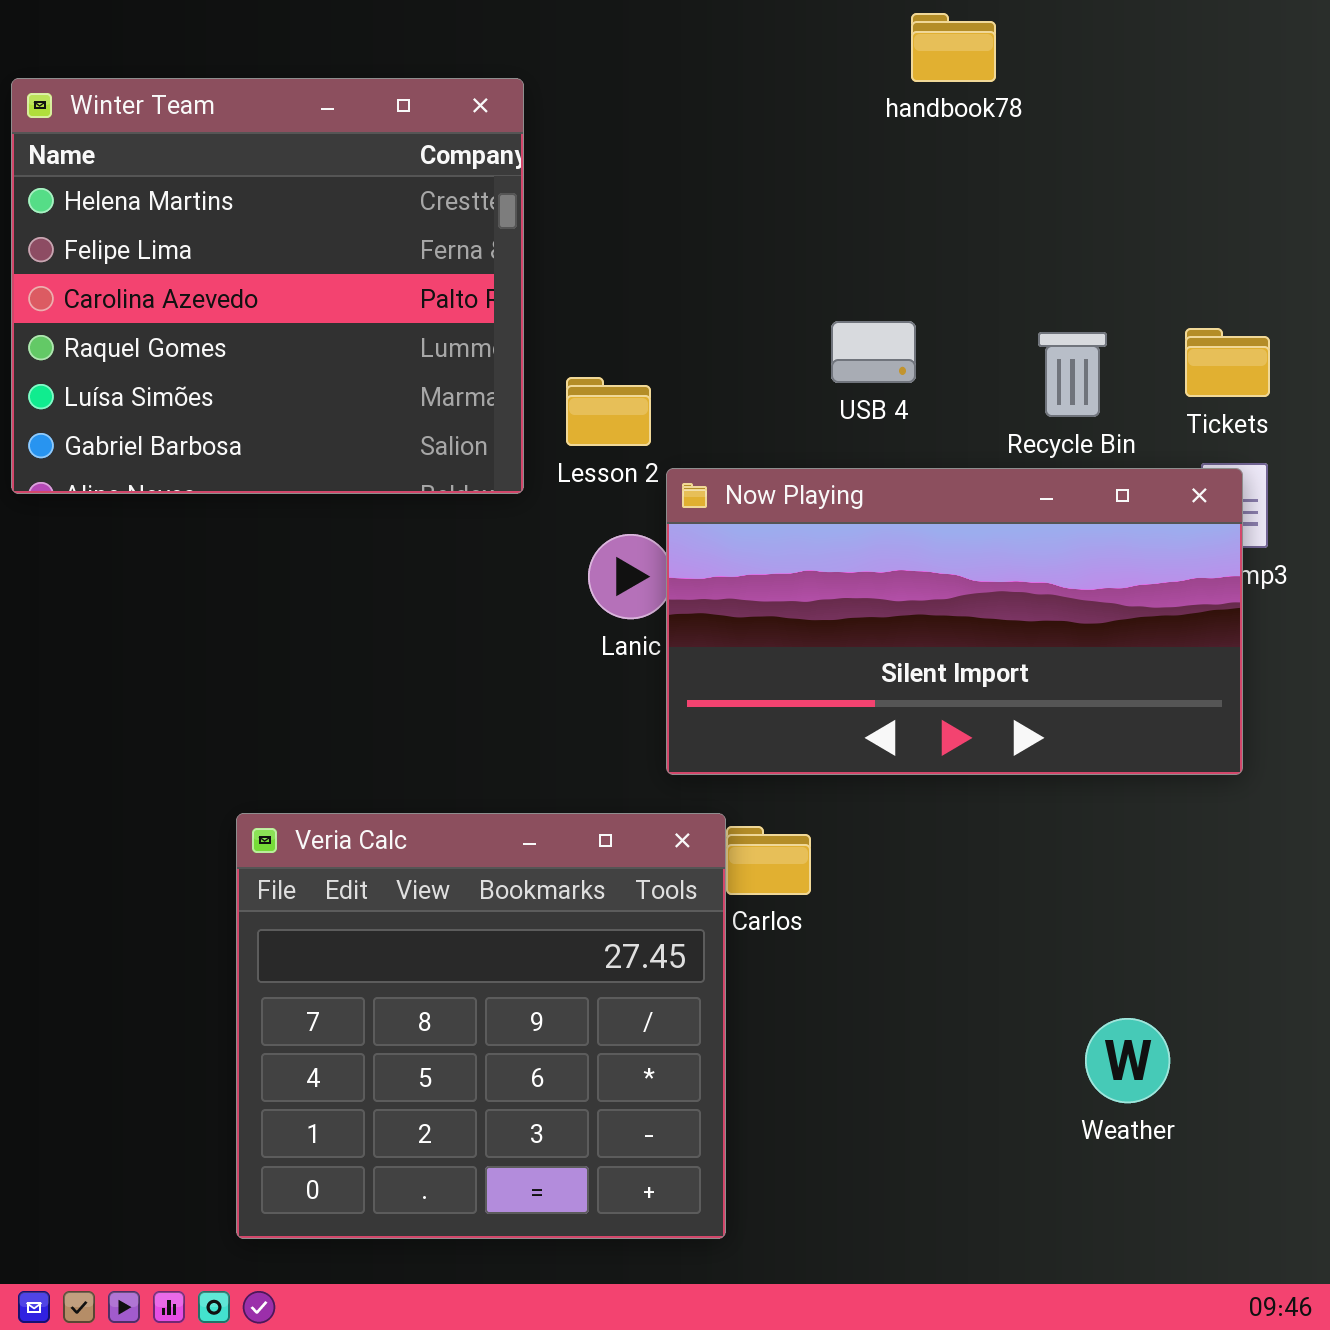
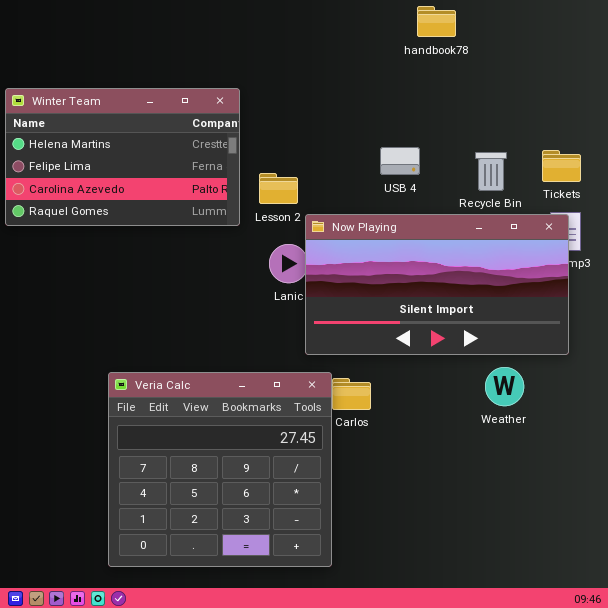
Winter Team: [11,78,524,494] -> [5,88,240,226], resized
Weather: [1085,1018,1170,1103] -> [485,367,524,406], moved

